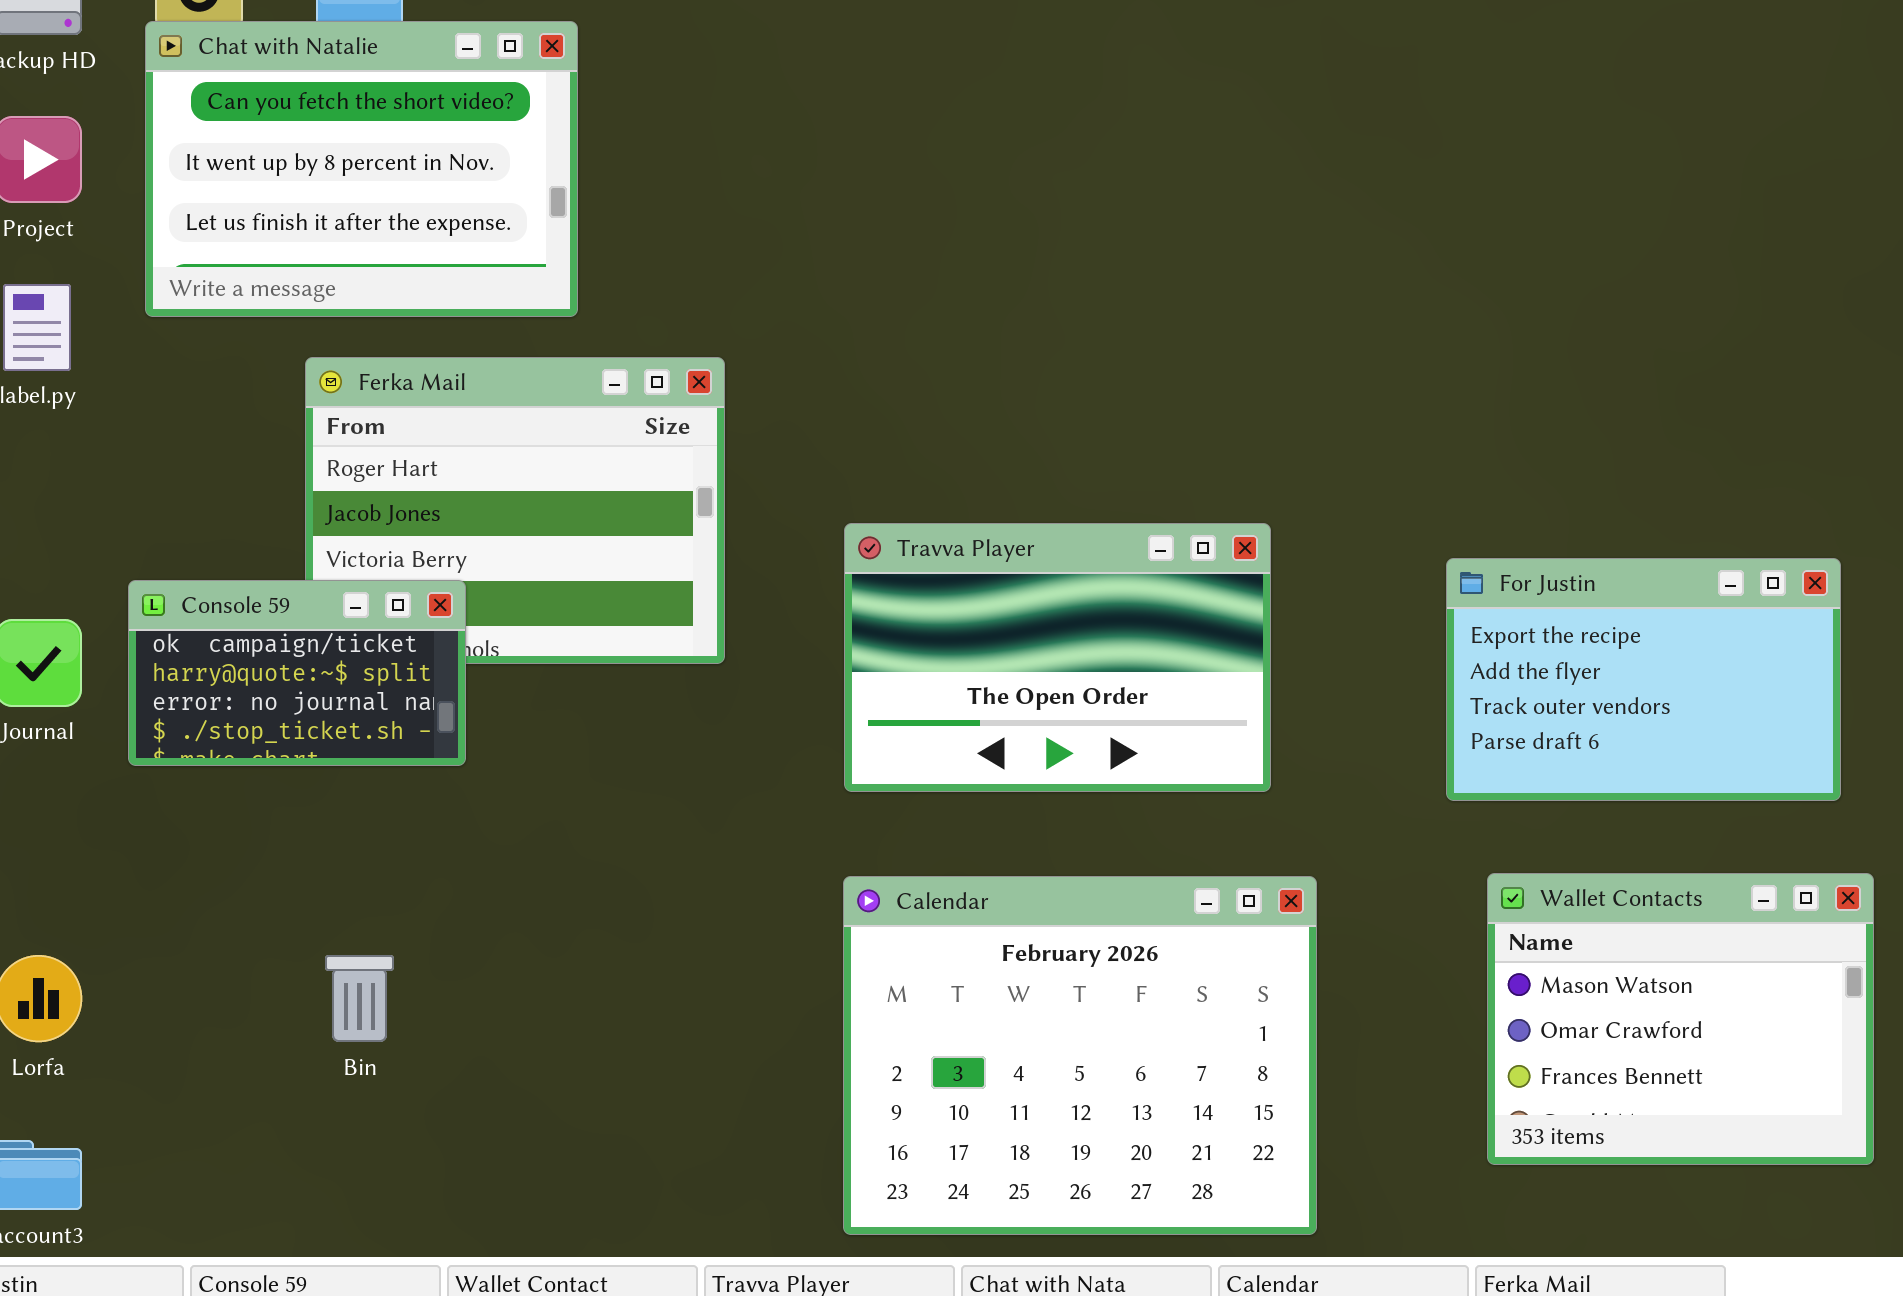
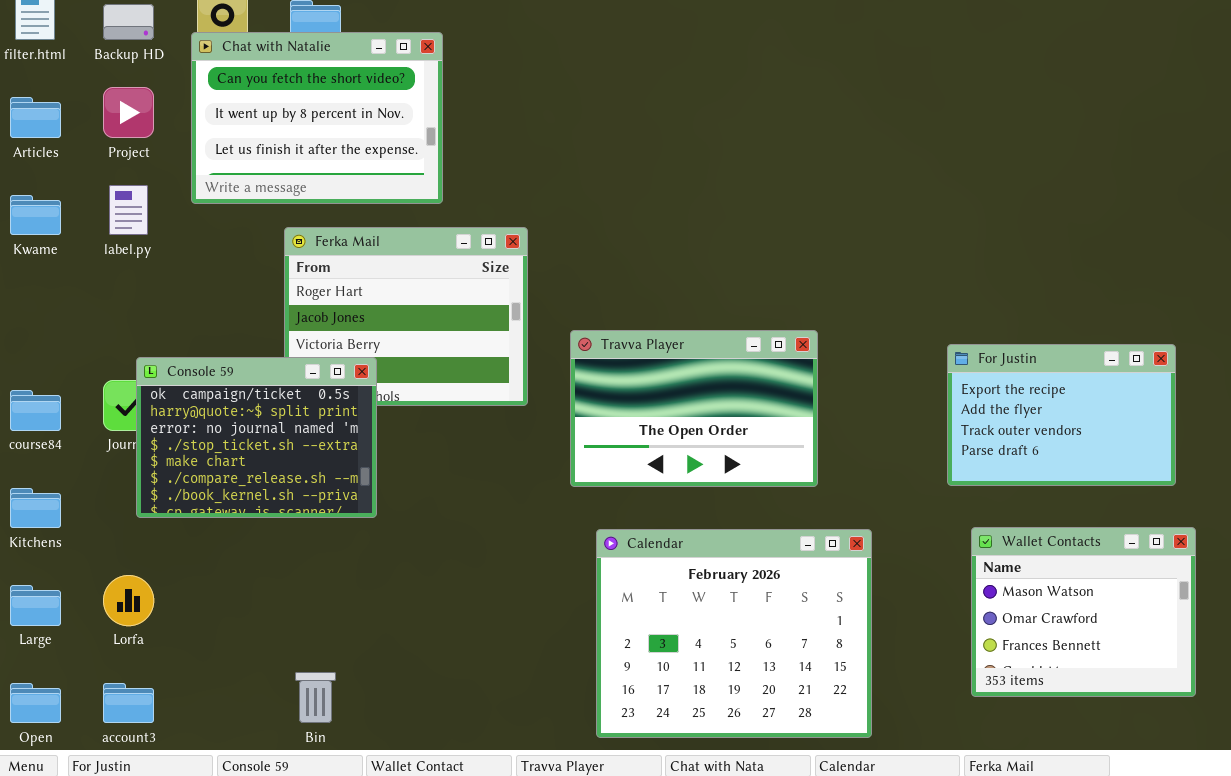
Travva Player: [844,523,1271,792] -> [570,330,818,487], moved
Console 59: [128,580,466,766] -> [136,357,377,518], resized
Bin: [325,955,394,1042] -> [295,672,336,723], moved

